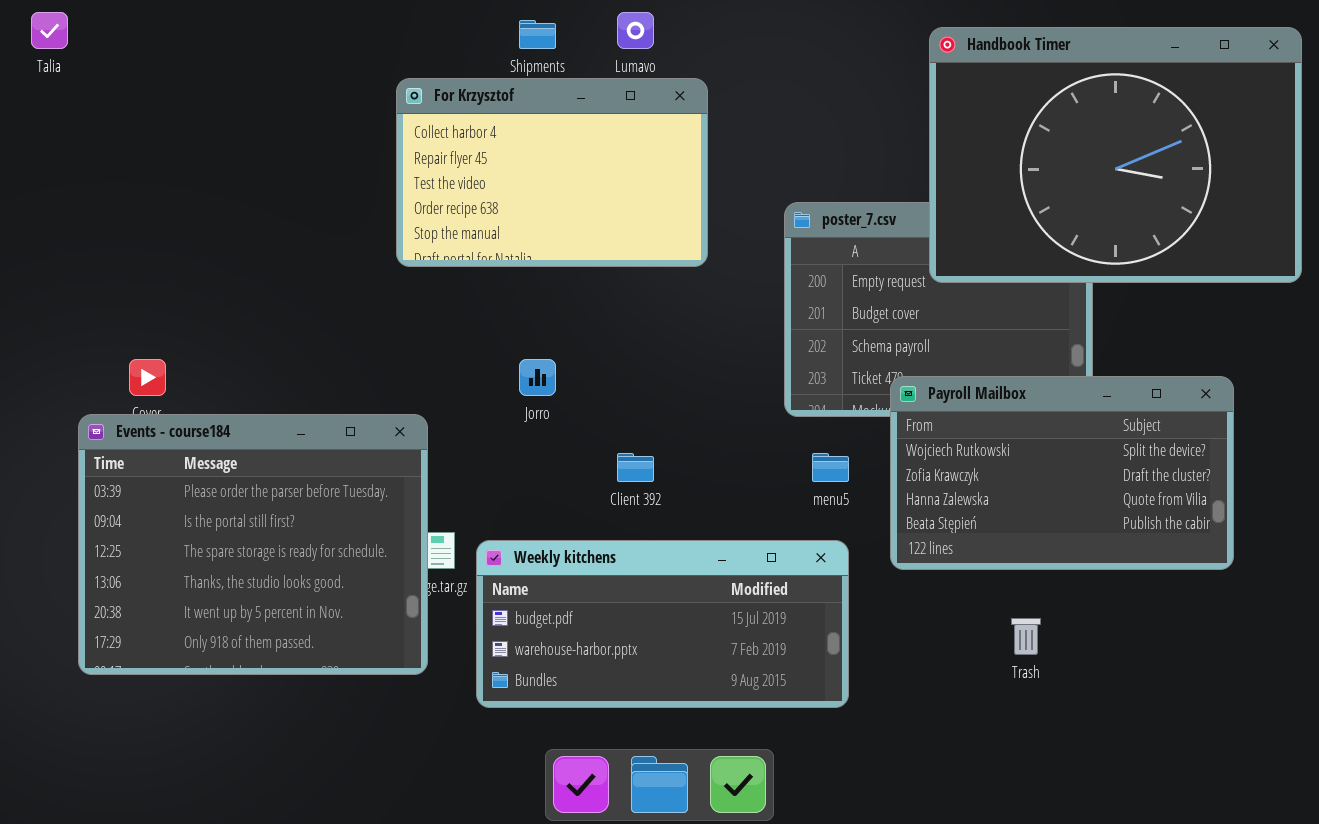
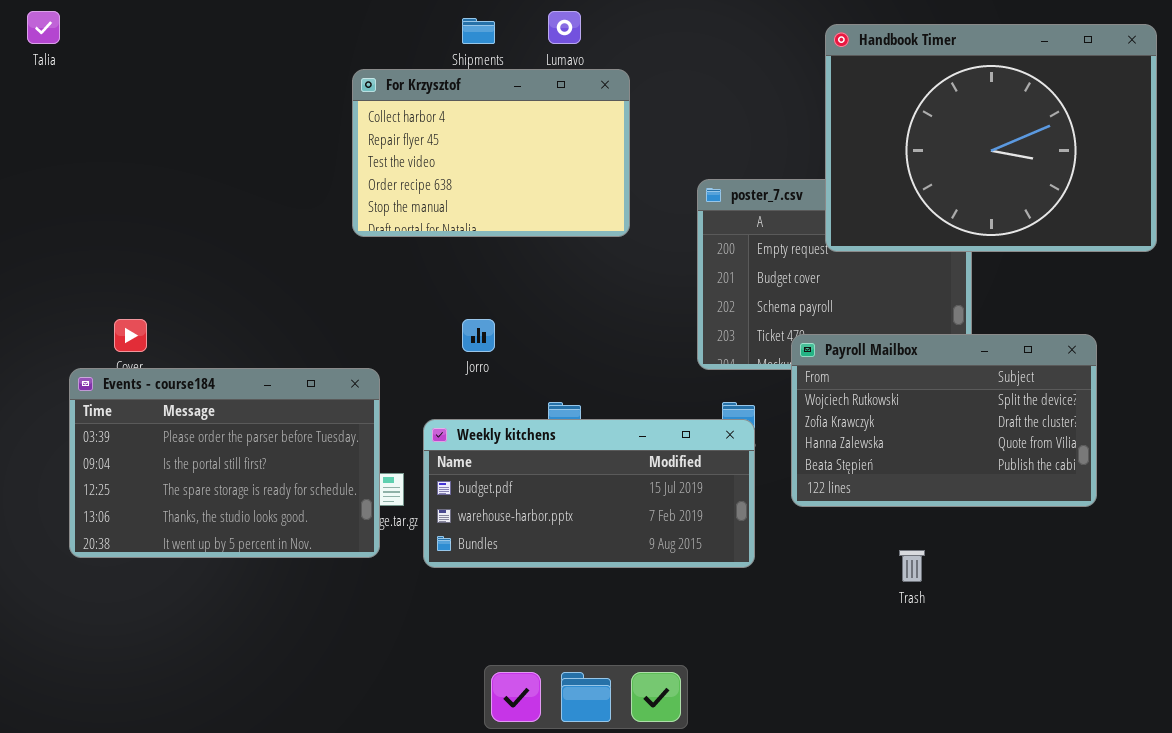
Events - course184: [78,414,428,675] -> [69,368,380,558], resized
Weekly kitchens: [476,540,849,708] -> [423,419,755,568], moved

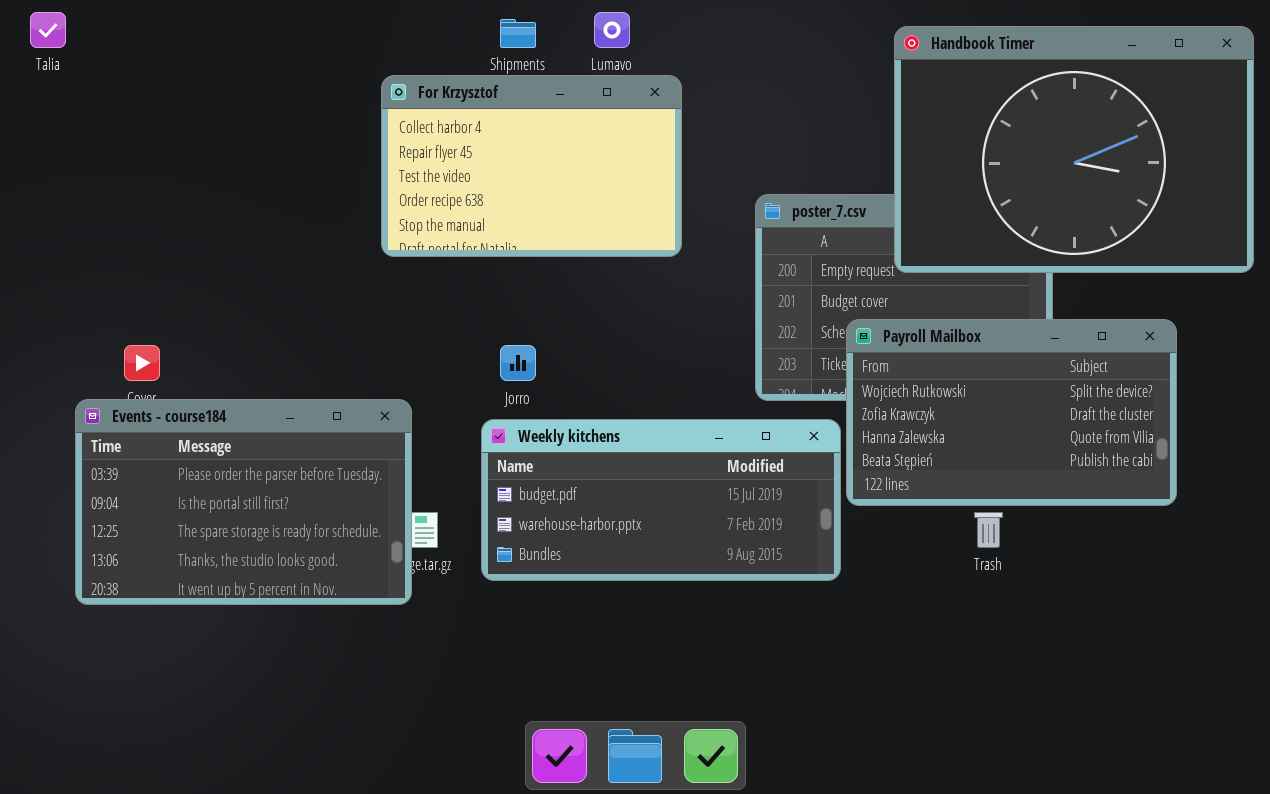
Payroll Mailbox: [791,334,1097,507] -> [846,319,1177,506], moved
Weekly kitchens: [423,419,755,568] -> [481,419,841,581], moved
Trash: [899,550,925,582] -> [974,512,1003,548], moved

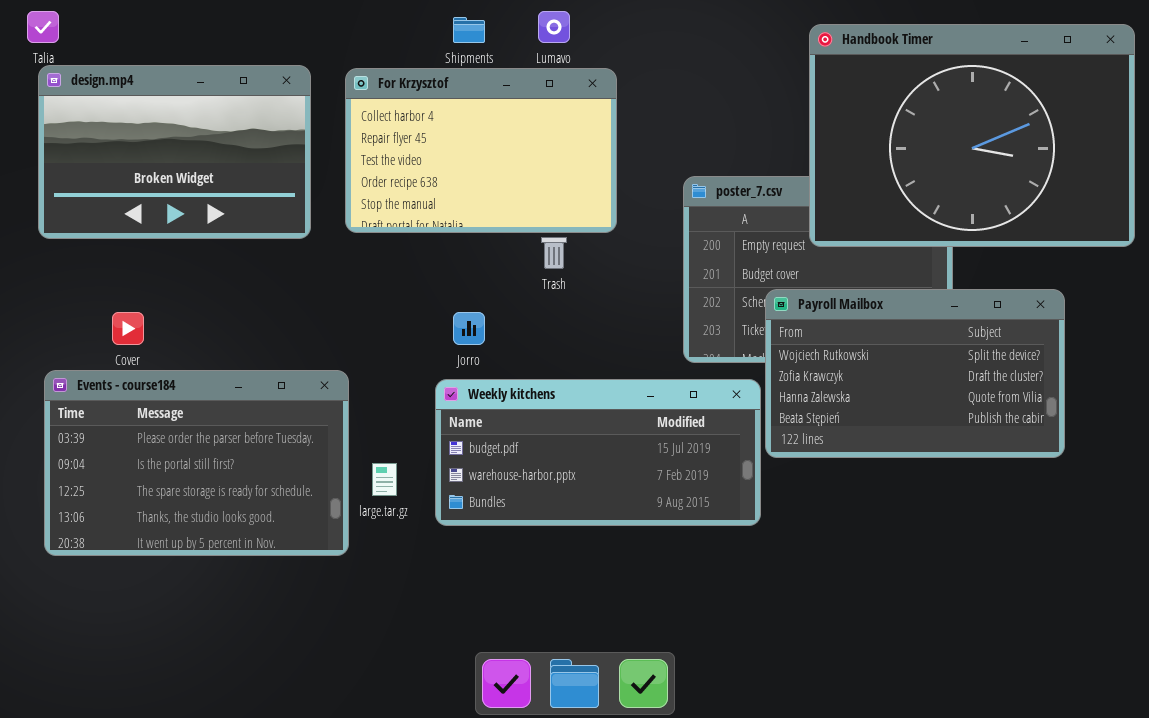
design.mp4: none -> [38,65,311,239], opened
Events - course184: [75,399,412,605] -> [44,370,349,556], moved
Trash: [974,512,1003,548] -> [541,237,567,269], moved

